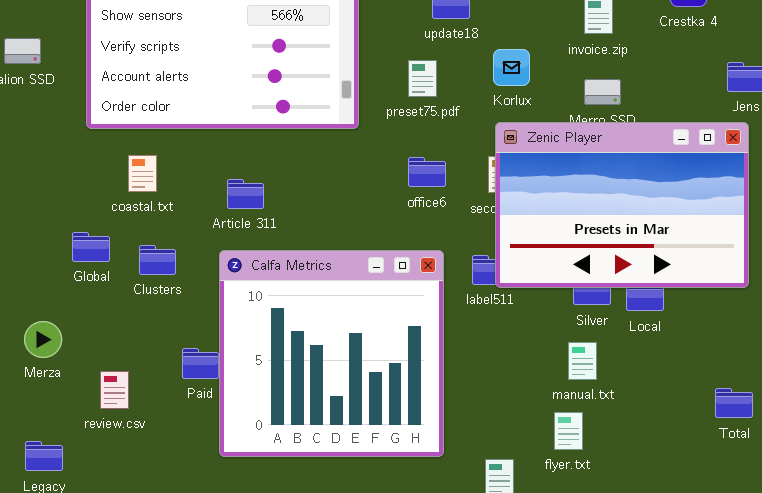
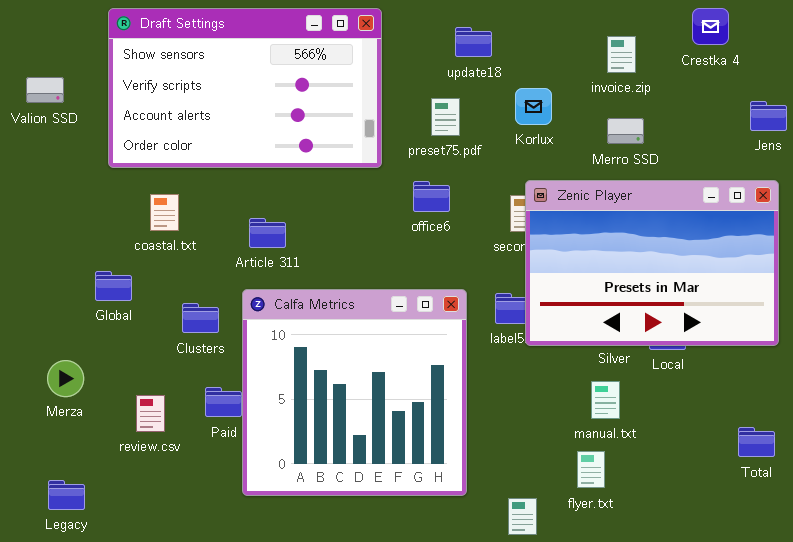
Zenic Player: [495,122,749,288] -> [525,180,779,346], moved
office6: [408,157,446,187] -> [413,181,450,212], moved
Clusters: [139,245,176,275] -> [182,303,219,333], moved
review.csv: [100,371,129,409] -> [136,395,165,432], moved

